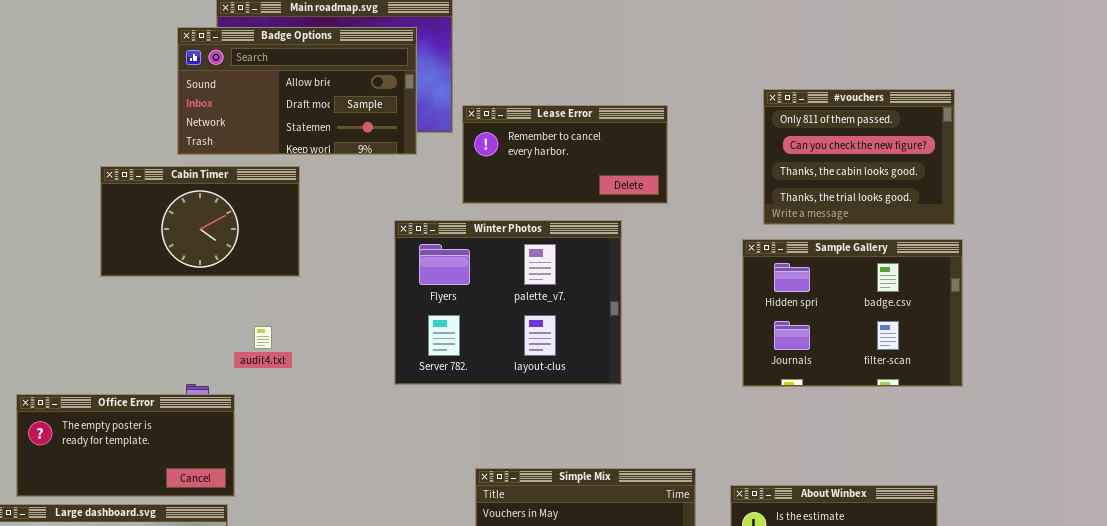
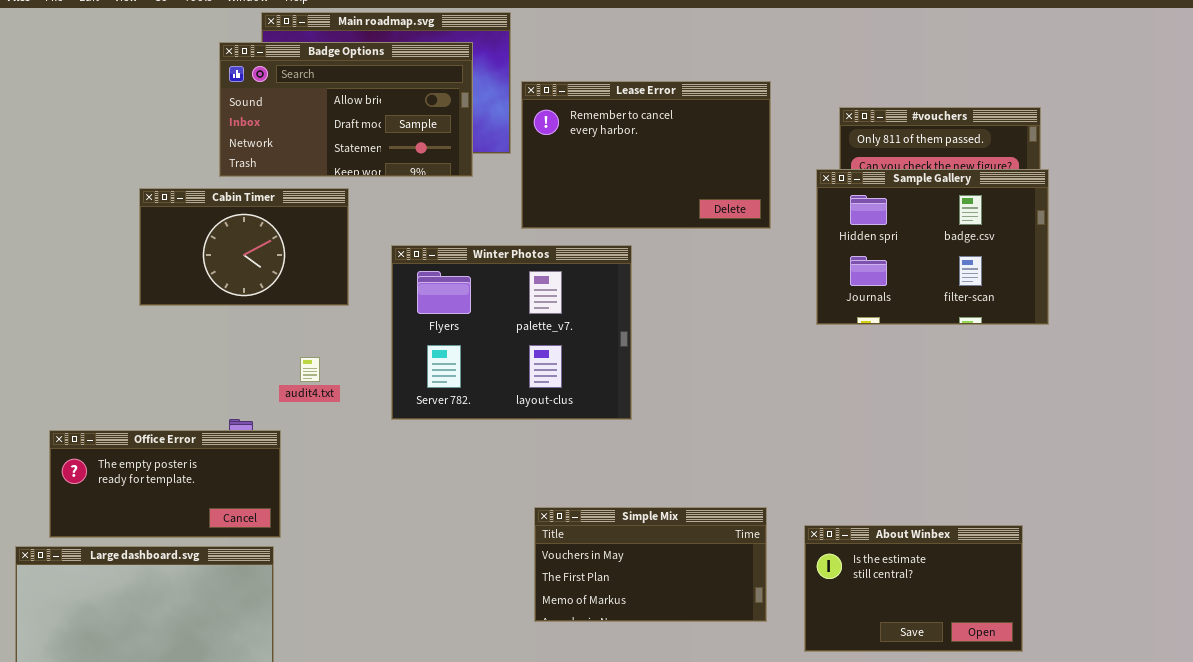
Lease Error: [462,105,668,204] -> [521,81,771,229], resized
Winter Photos: [394,220,622,385] -> [391,245,632,420], moved
Sample Gallery: [742,239,963,387] -> [816,169,1049,325], moved

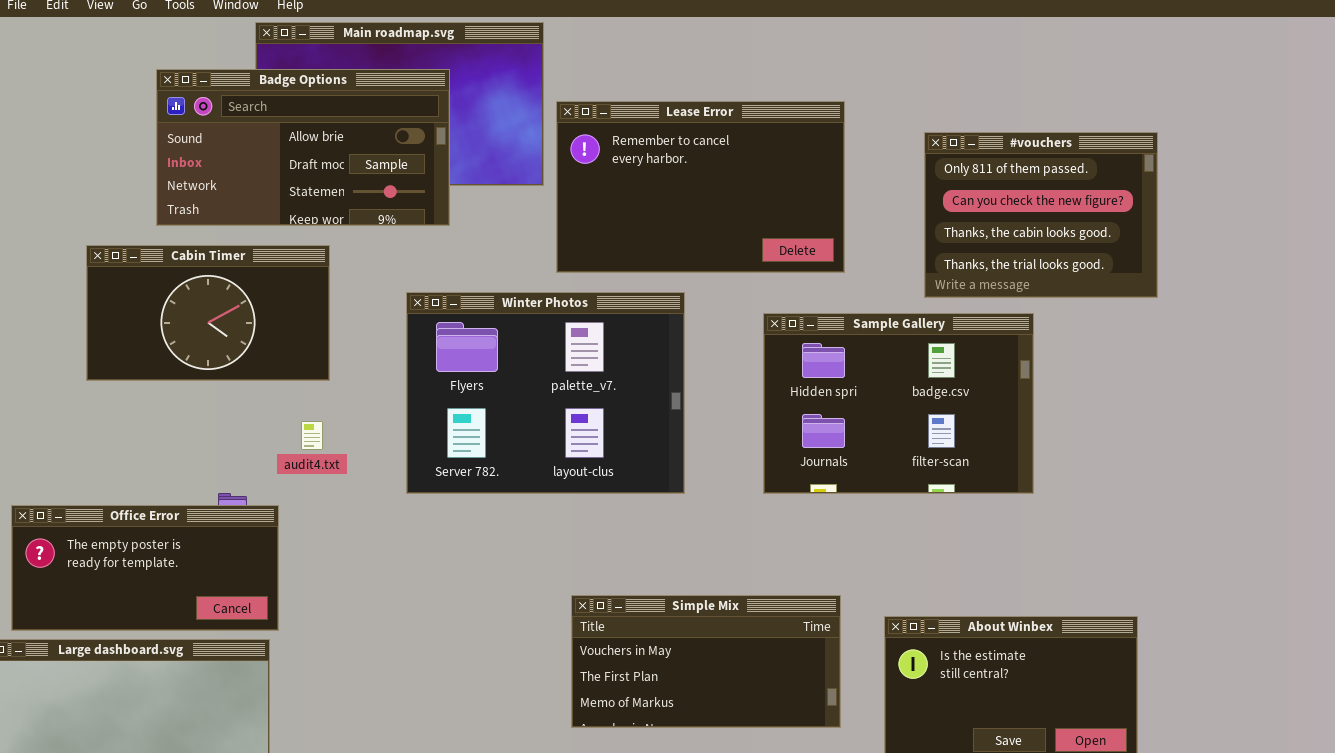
Badge Options: [219,42,473,177] -> [156,69,450,226], moved
Sample Gallery: [816,169,1049,325] -> [763,313,1034,494], moved
Cabin Timer: [139,188,349,306] -> [86,245,330,381], moved

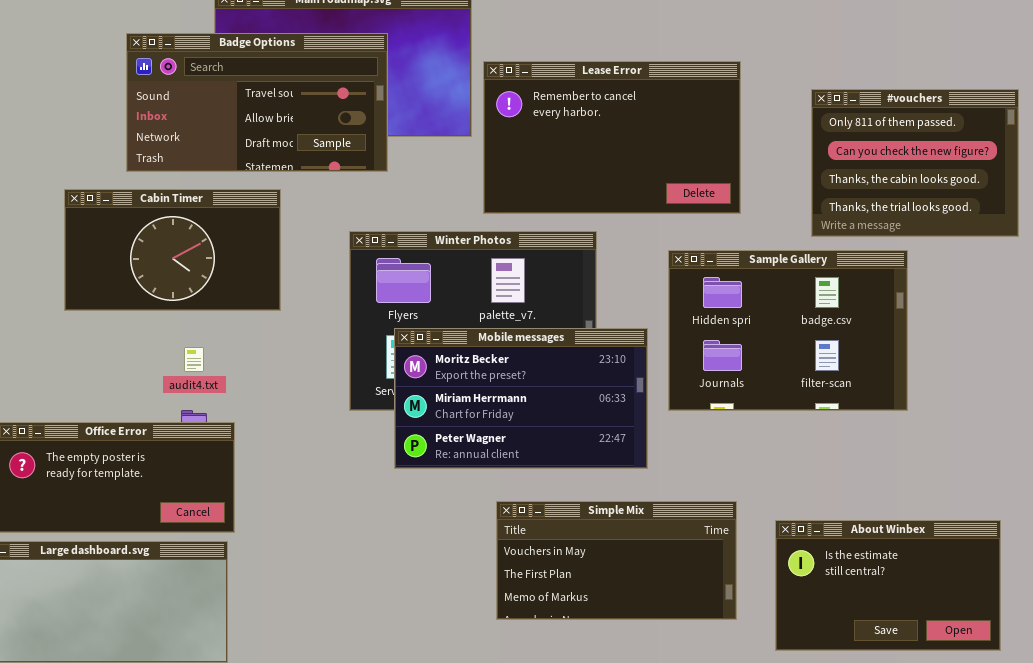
Badge Options: [156,69,450,226] -> [126,33,388,172], scrolled up 1 row
Mobile messages: none -> [394,328,648,469], opened
audit4.txt: [301,421,323,450] -> [184,347,204,372], moved

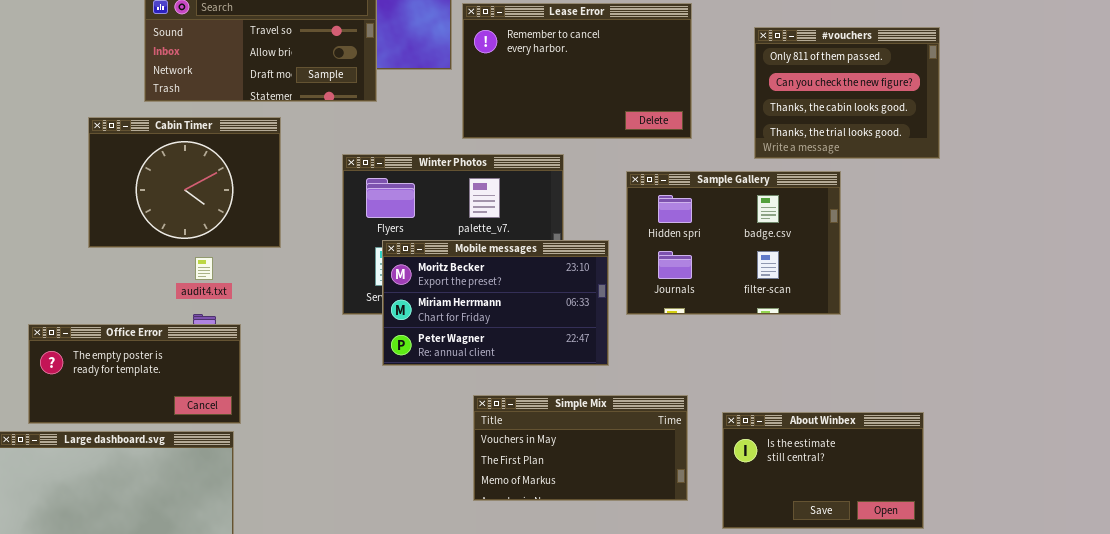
Cabin Timer: [64,189,281,311] -> [88,117,281,248], resized

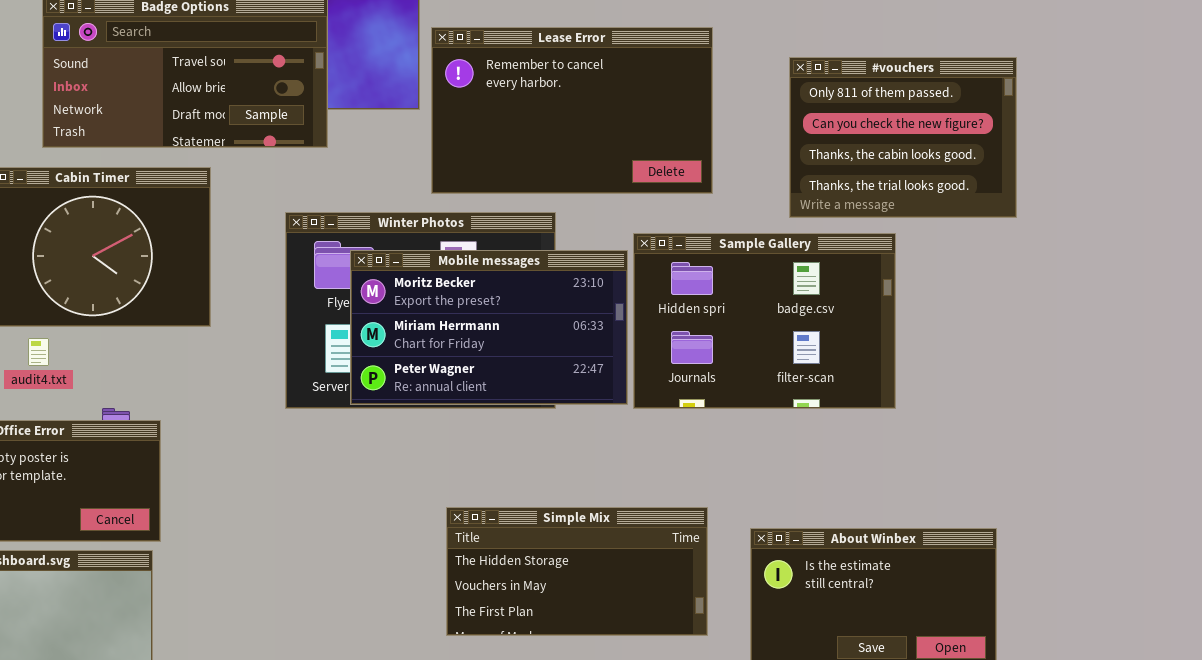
Mobile messages: [382,240,609,366] -> [350,250,628,405], moved
audit4.txt: [195,257,213,280] -> [28,338,49,366], moved
Simple Mix: [473,395,688,501] -> [446,507,708,636], scrolled up 1 row

